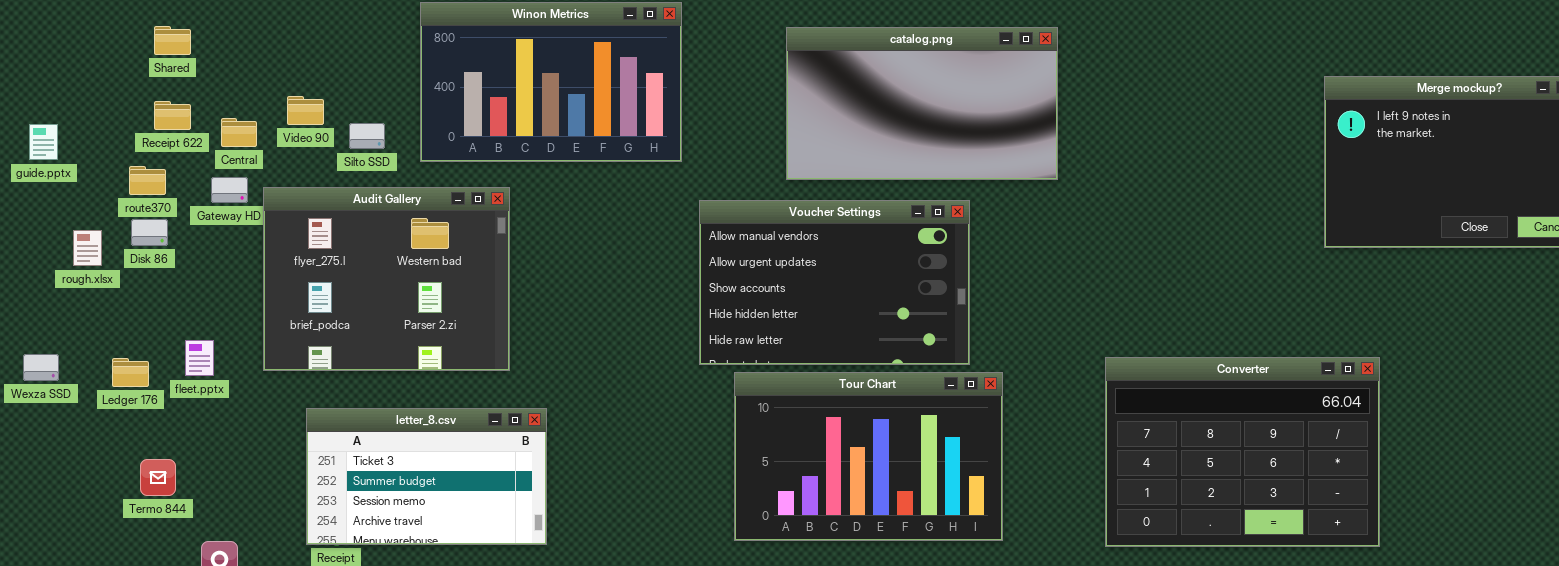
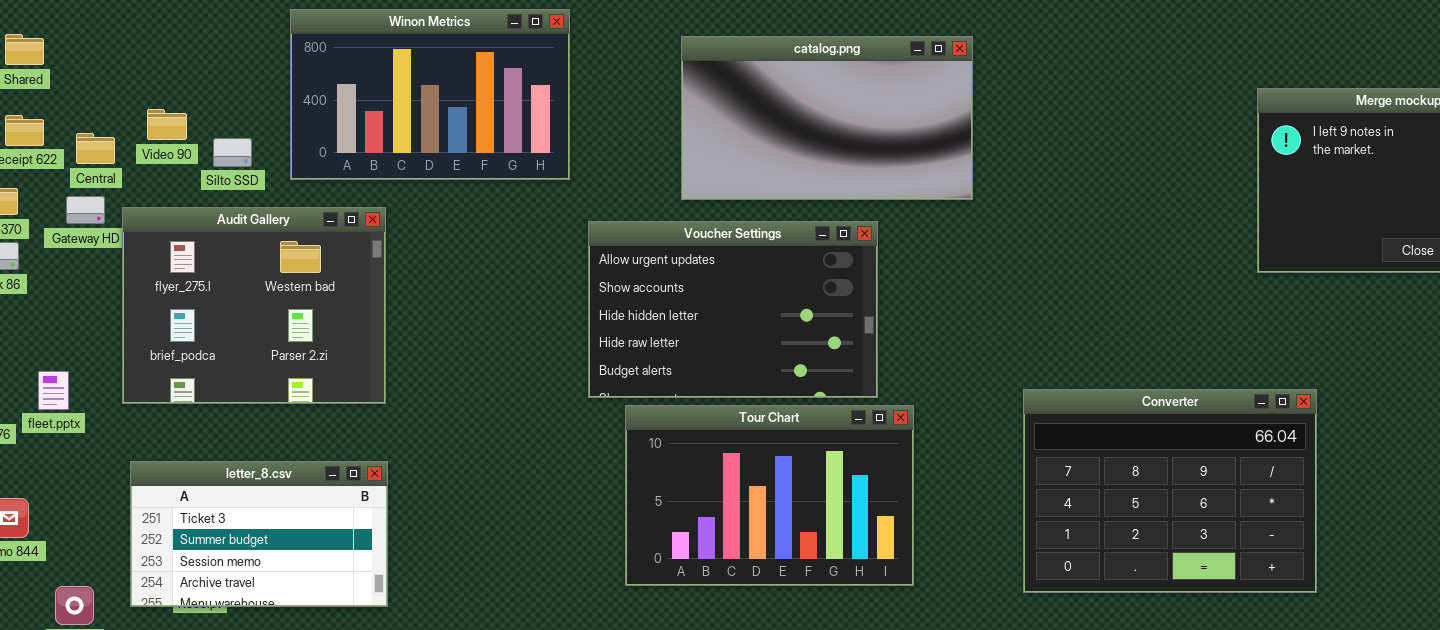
Voucher Settings: [699,200,970,365] -> [588,221,878,398], scrolled down 1 row
letter_8.csv: [306,408,547,545] -> [130,461,388,607], moved

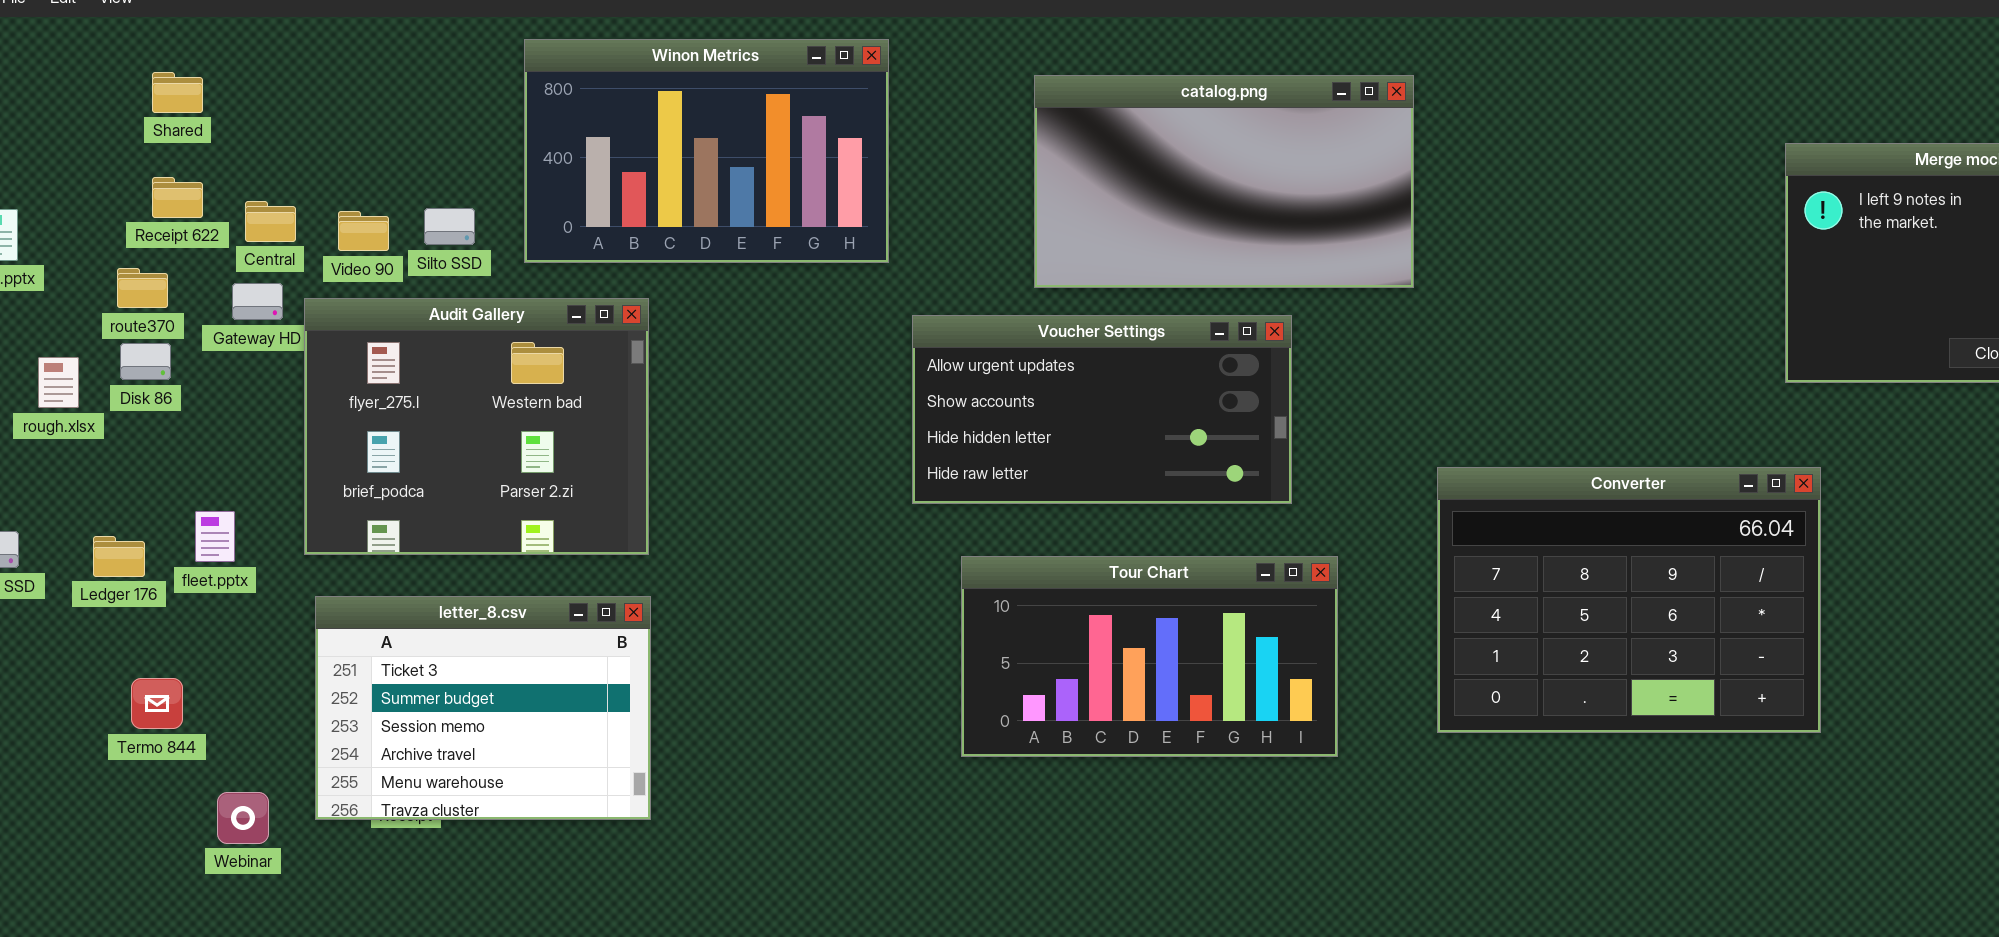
Video 90: [147,109,187,140] -> [338,211,389,251], moved
Voucher Settings: [588,221,878,398] -> [912,315,1292,504], resized
Converter: [1023,389,1317,593] -> [1437,467,1821,733], moved
Tour Chart: [625,405,914,586] -> [961,556,1338,757], resized
letter_8.csv: [130,461,388,607] -> [315,596,651,820], resized

